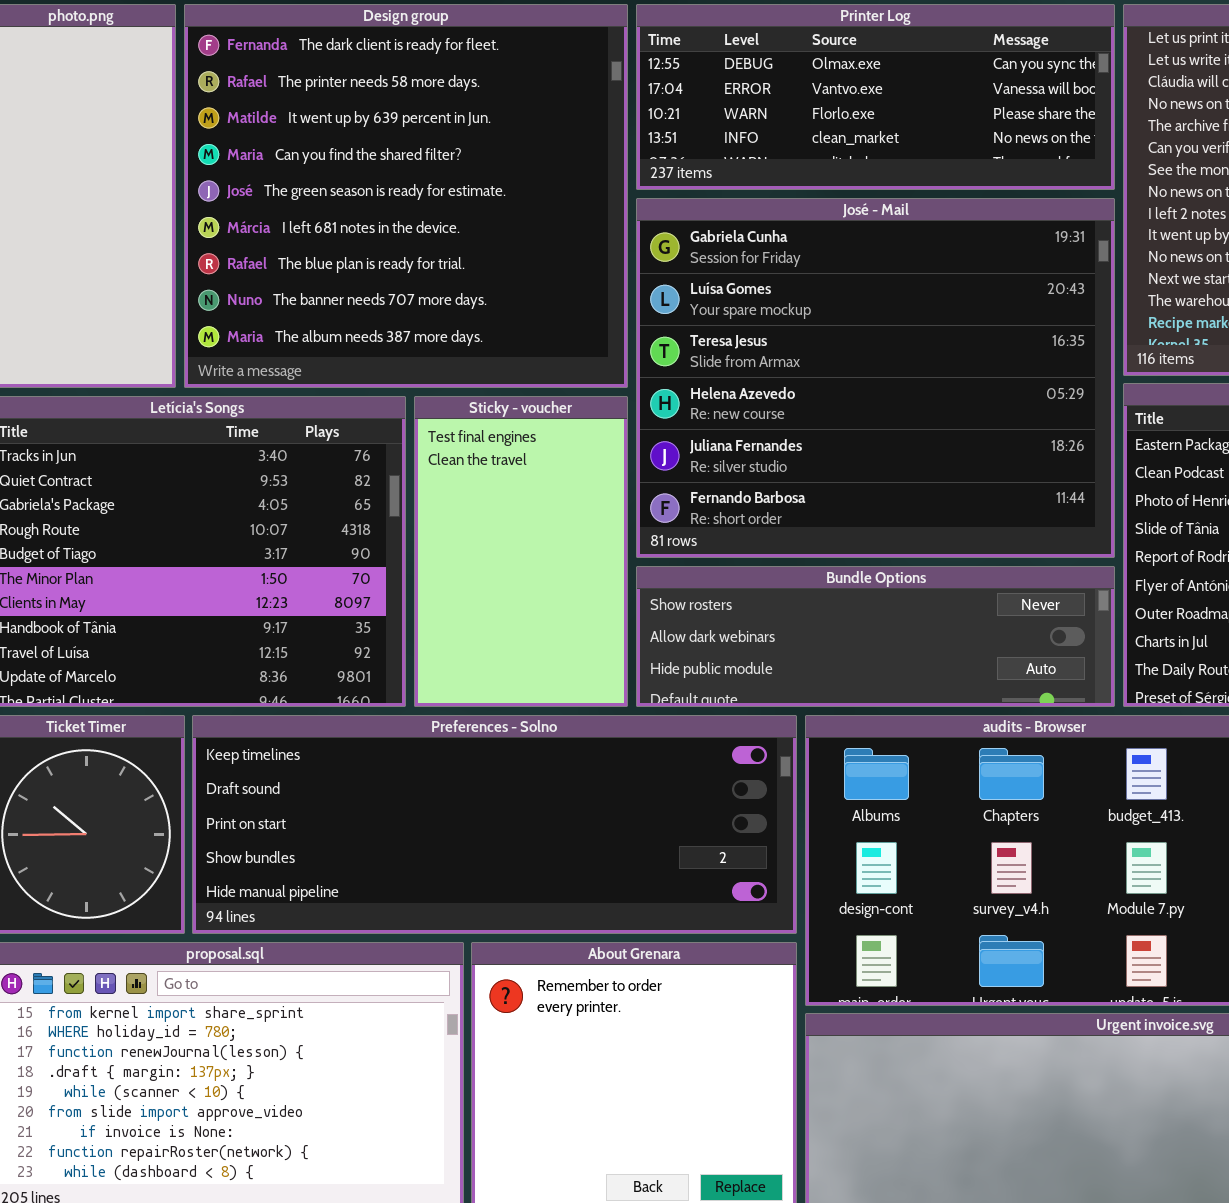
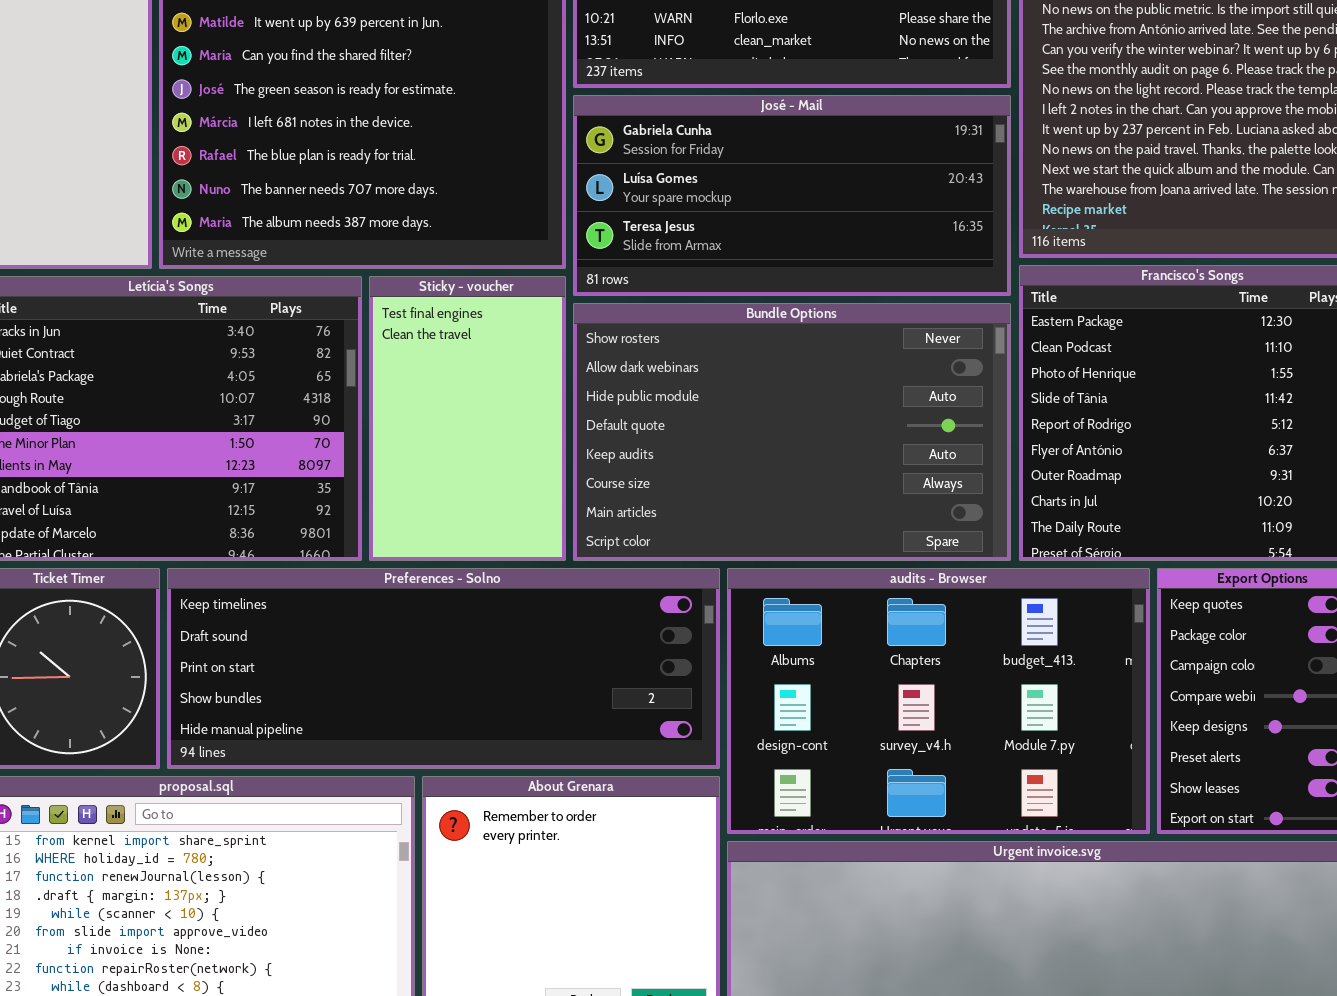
José - Mail: [636,198,1115,558] -> [573,95,1011,296], resized
Bundle Options: [636,566,1115,707] -> [573,303,1011,561], resized

